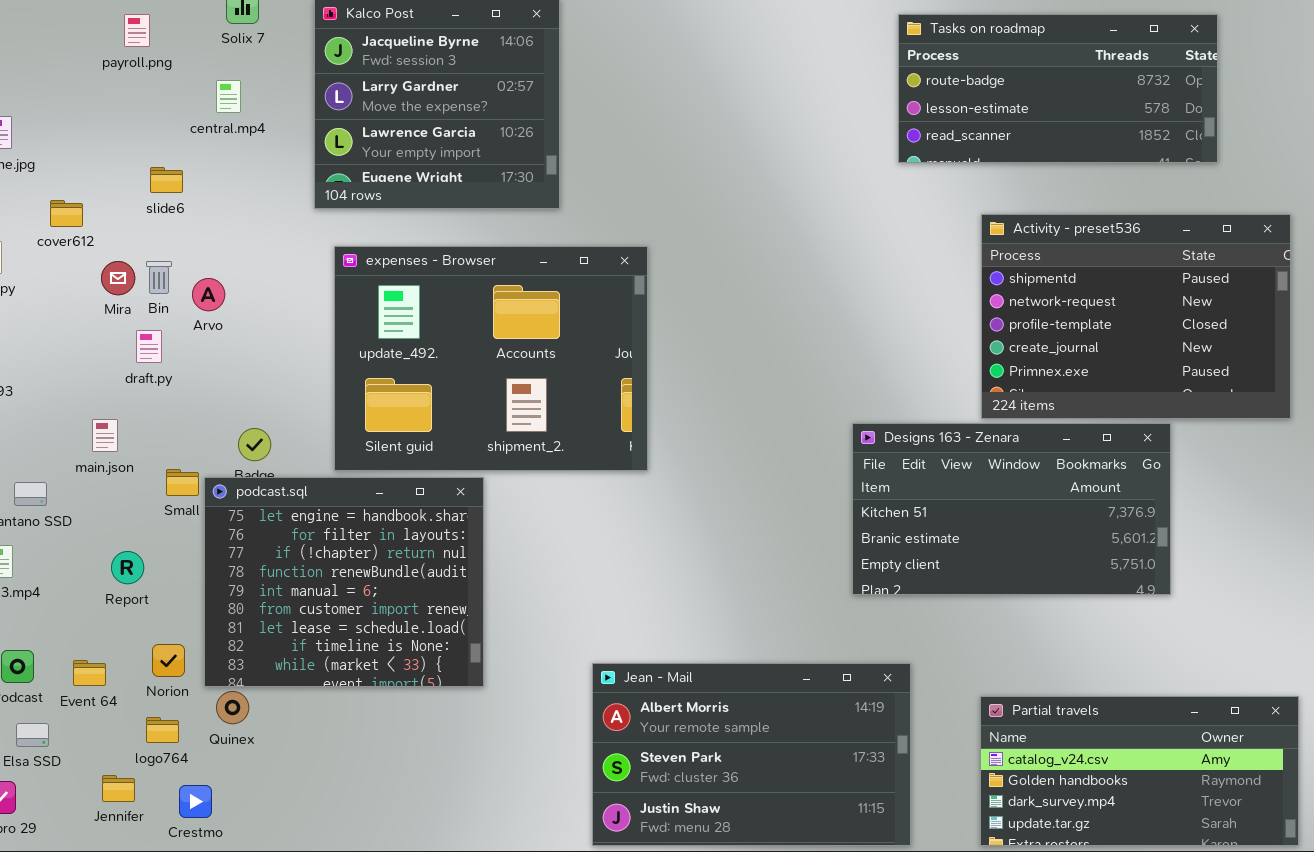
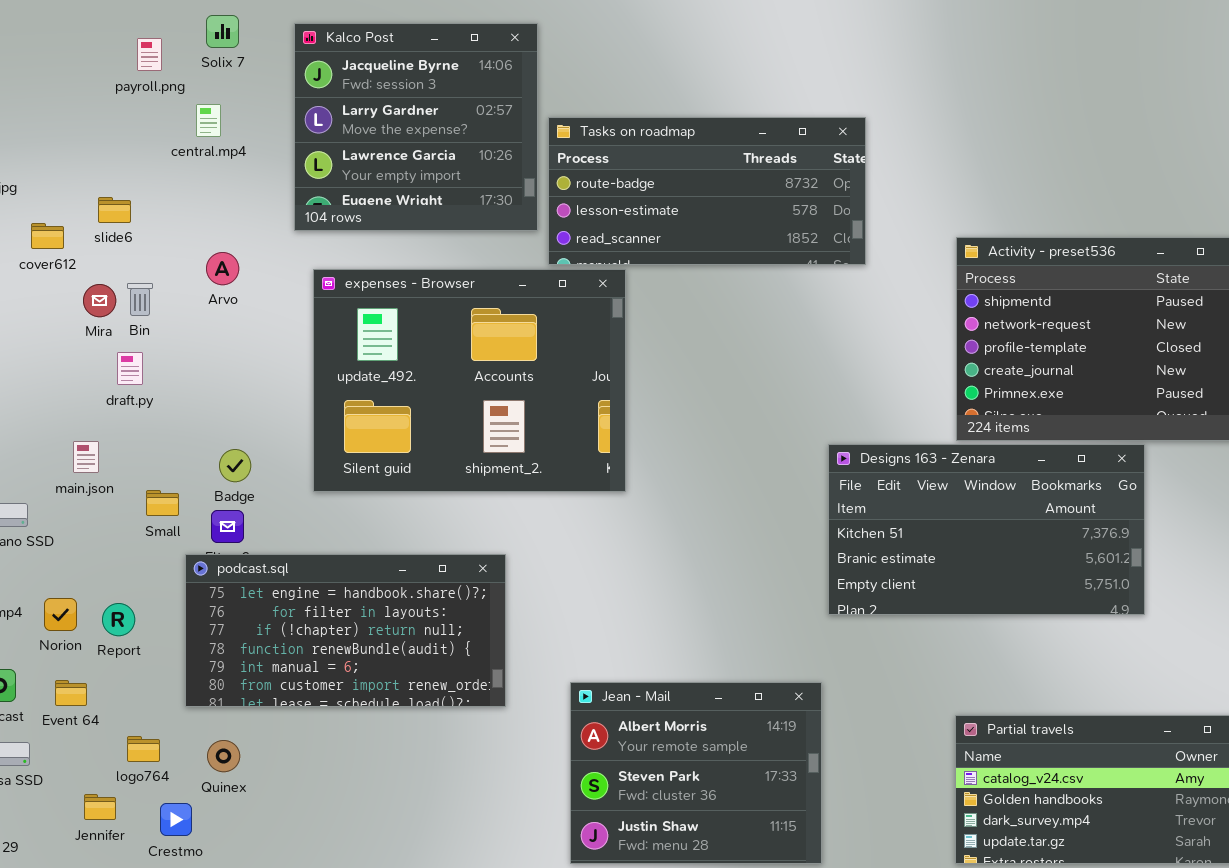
payroll.png: [124,14,150,47] -> [137,38,162,71], moved
Tasks on roadmap: [898,14,1218,163] -> [548,117,866,265], moved
slide6: [150,167,183,193] -> [98,197,131,223], moved
Arvo: [192,278,225,311] -> [206,252,239,285], moved
podcast.sql: [204,477,484,687] -> [185,554,506,707], resized
Report: [111,551,144,584] -> [102,603,135,636], moved
Norion: [152,644,185,677] -> [44,598,77,631], moved
Jean - Mail: [592,663,911,846] -> [570,682,822,864], resized
Quinex: [216,691,249,724] -> [207,740,240,772], moved

